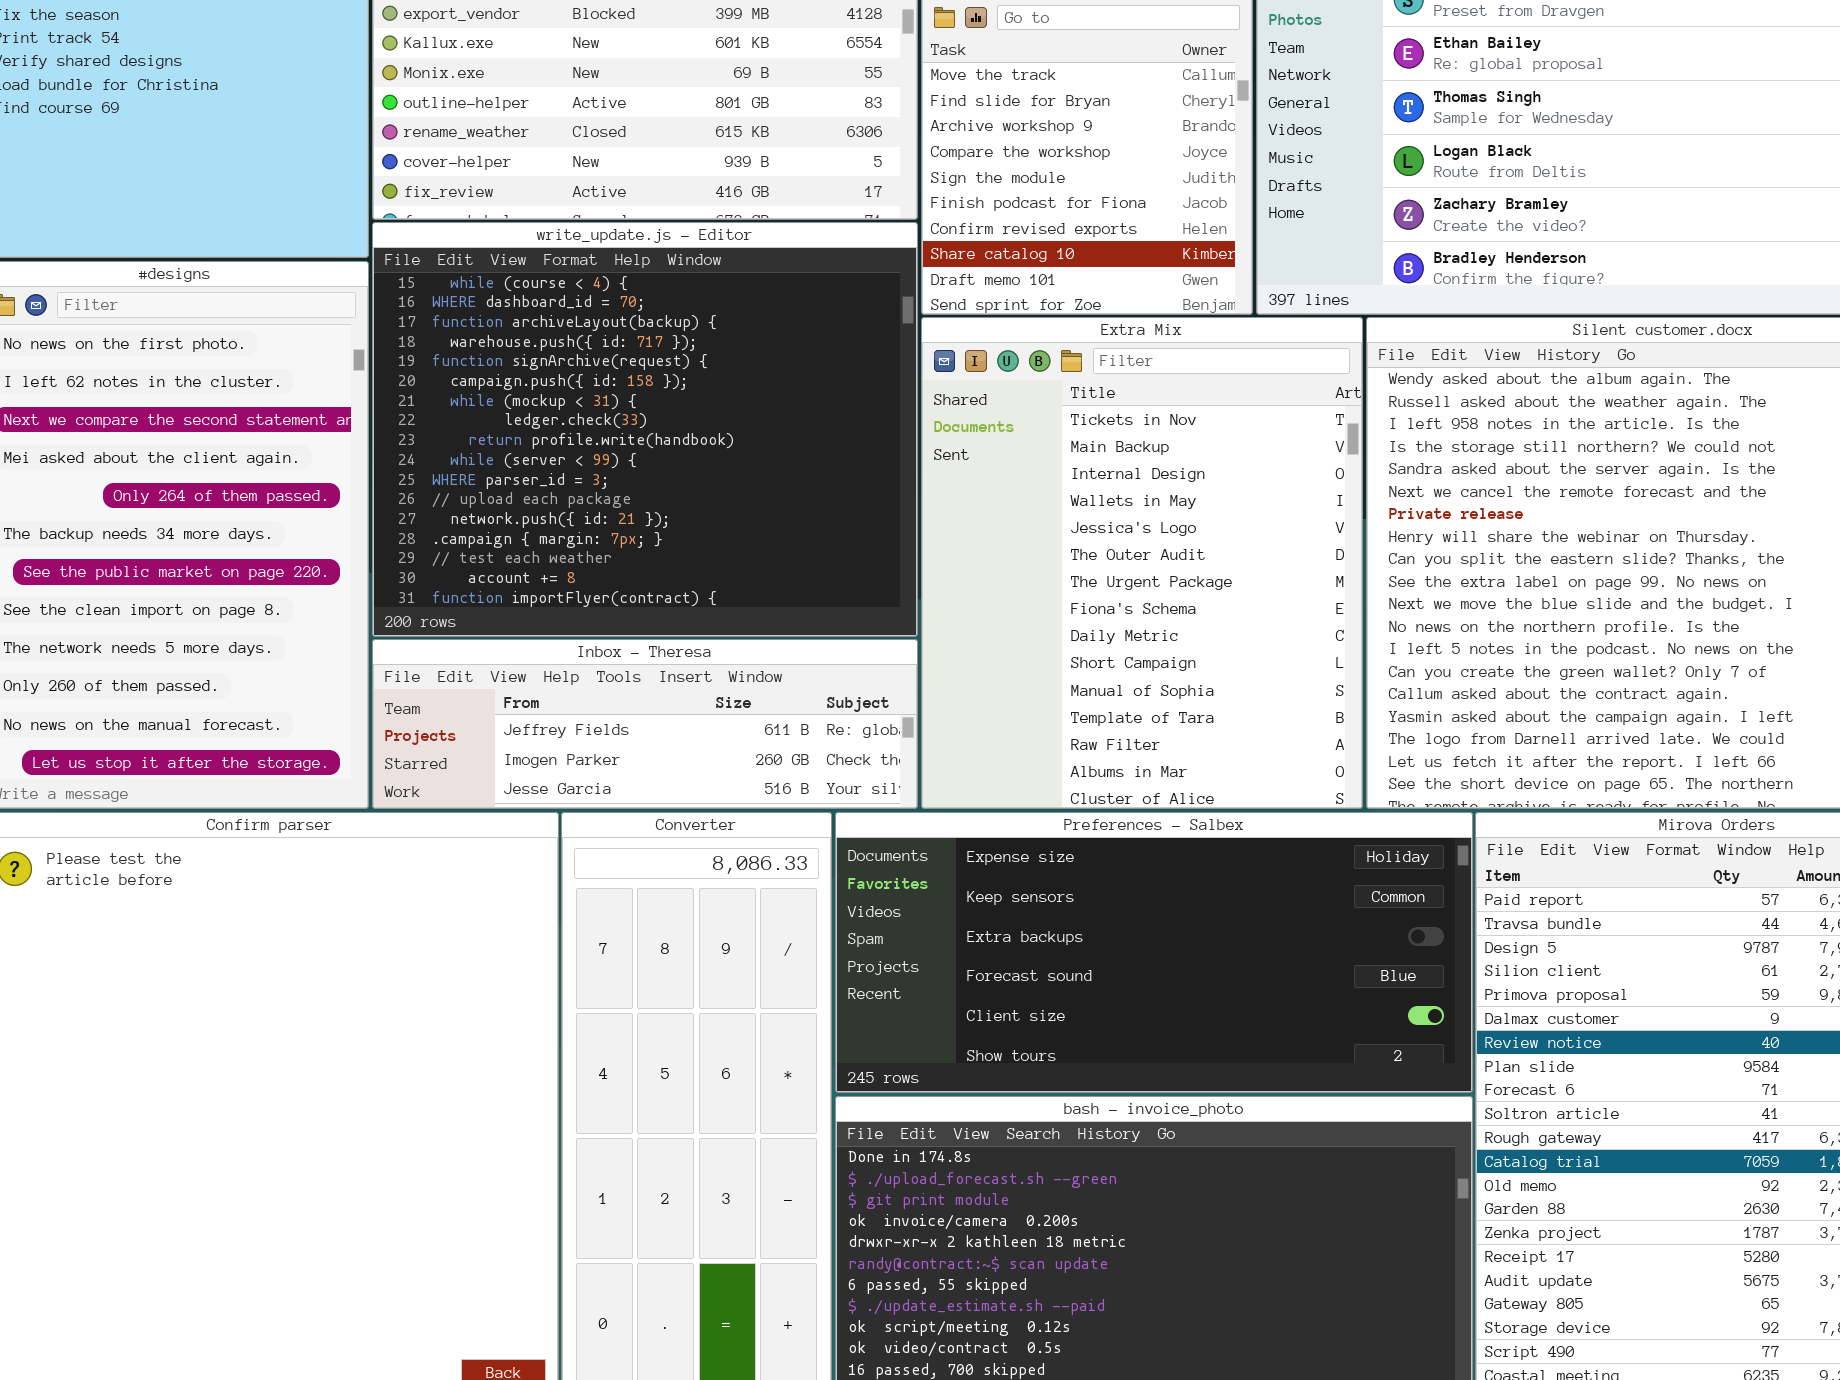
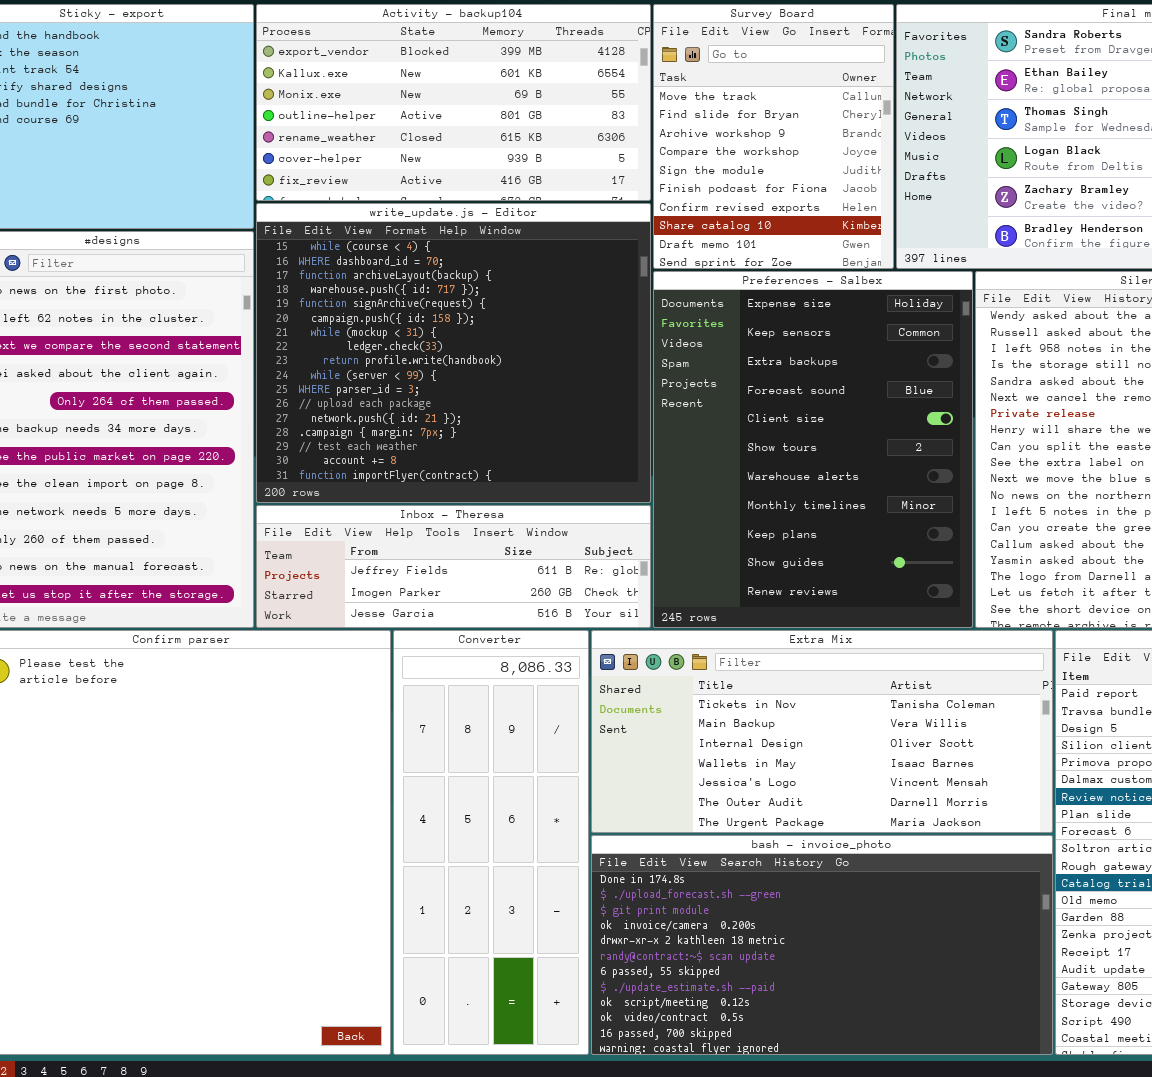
Extra Mix: [921,317,1363,809] -> [591,630,1053,833], moved, resized
Preferences - Salbex: [835,812,1473,1093] -> [653,271,973,628], moved, resized

